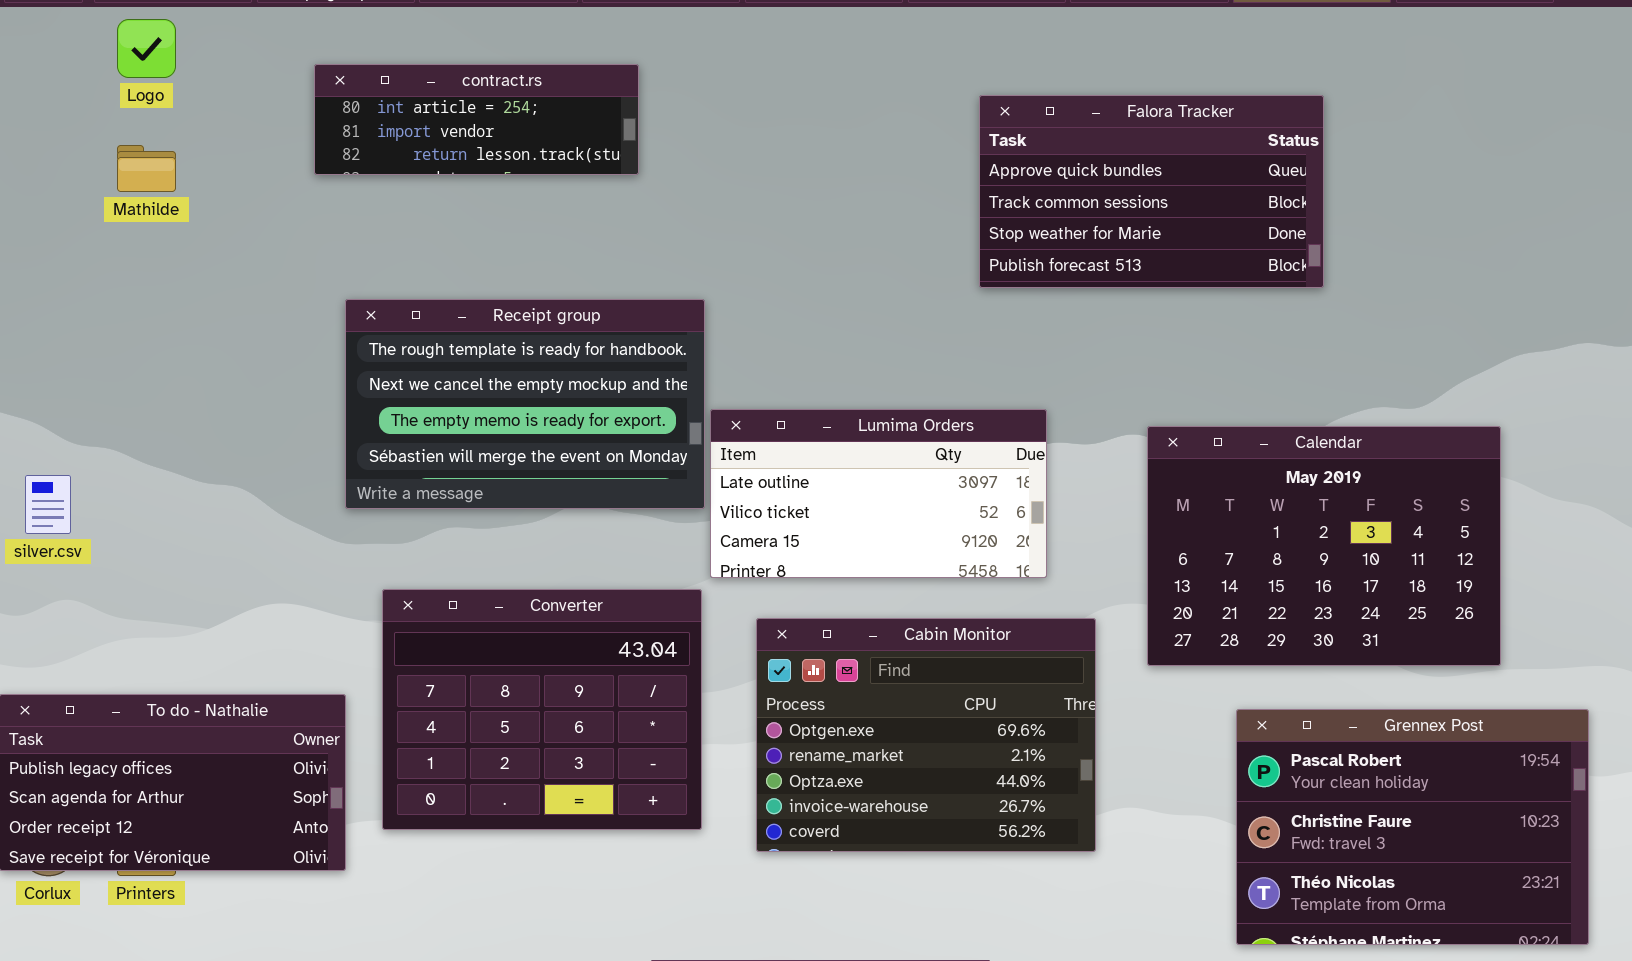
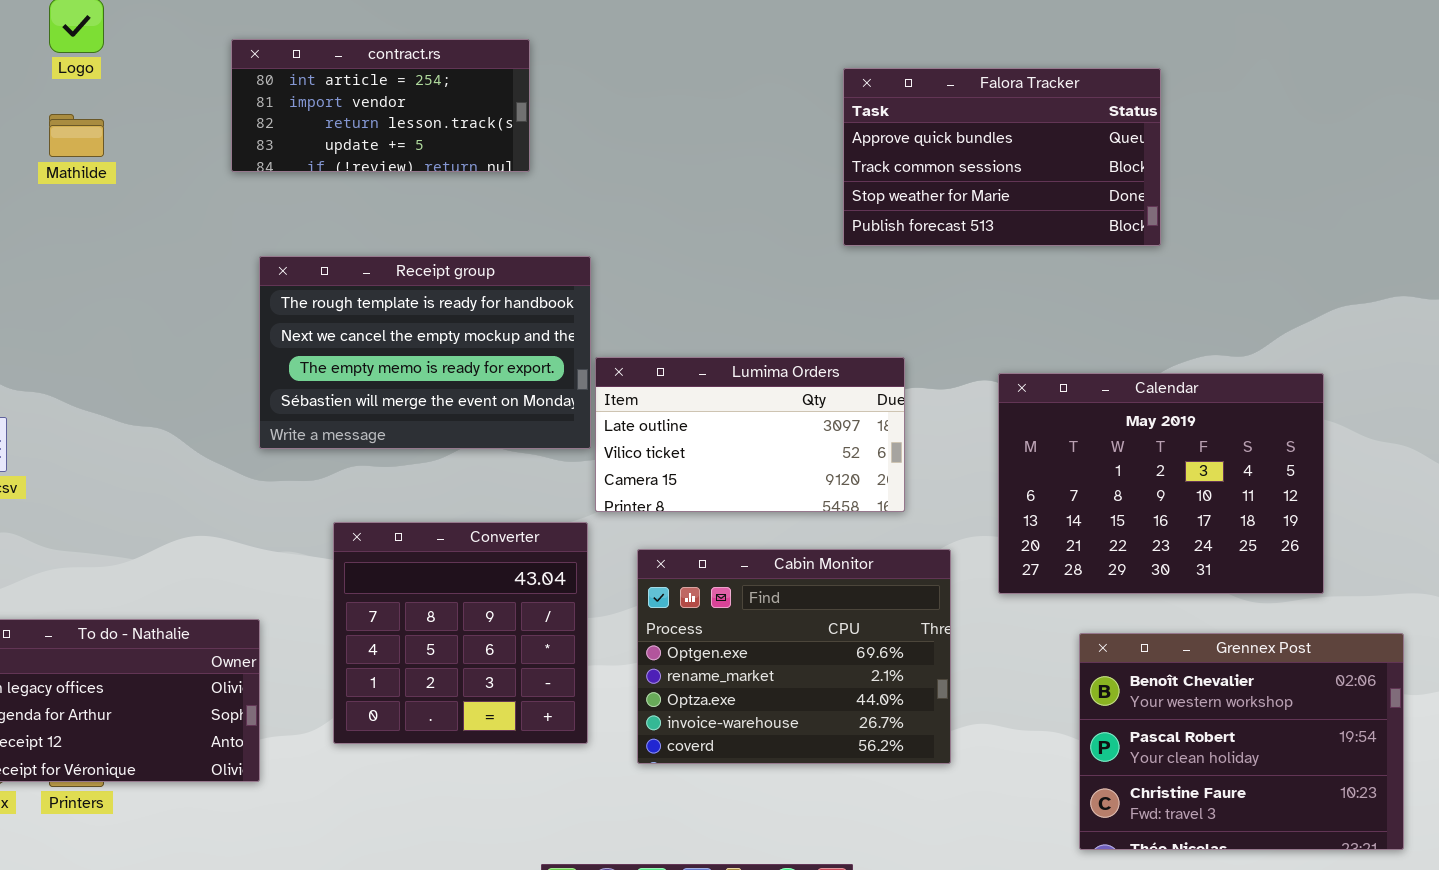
contract.rs: [314,64,639,175] -> [231,39,530,172], resized
Converter: [382,589,702,830] -> [333,522,588,744], resized
Grennex Post: [1236,709,1589,945] -> [1079,633,1404,850], scrolled up 1 row

